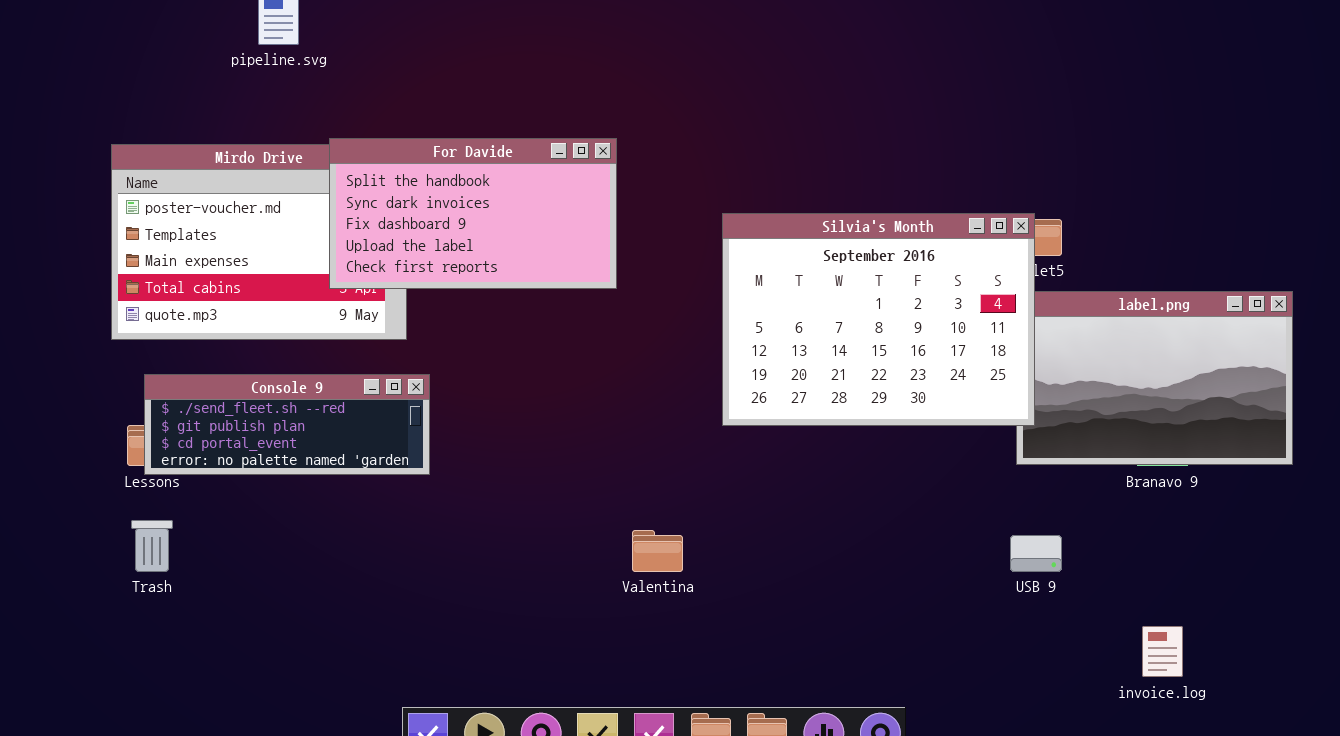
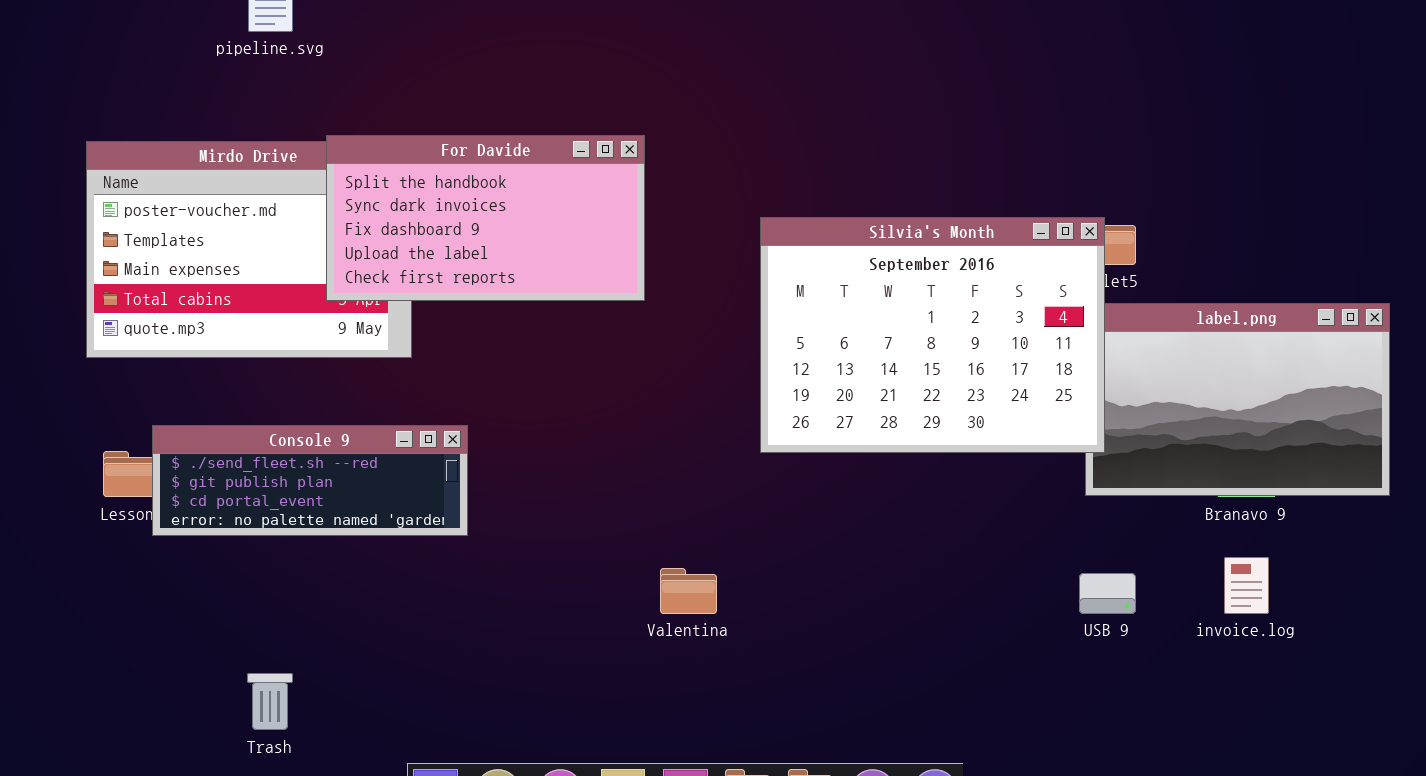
Console 9: [144,374,430,475] -> [152,425,468,536], moved
Trash: [131,520,173,572] -> [247,673,293,730], moved
invoice.log: [1142,626,1183,677] -> [1224,557,1269,614], moved

